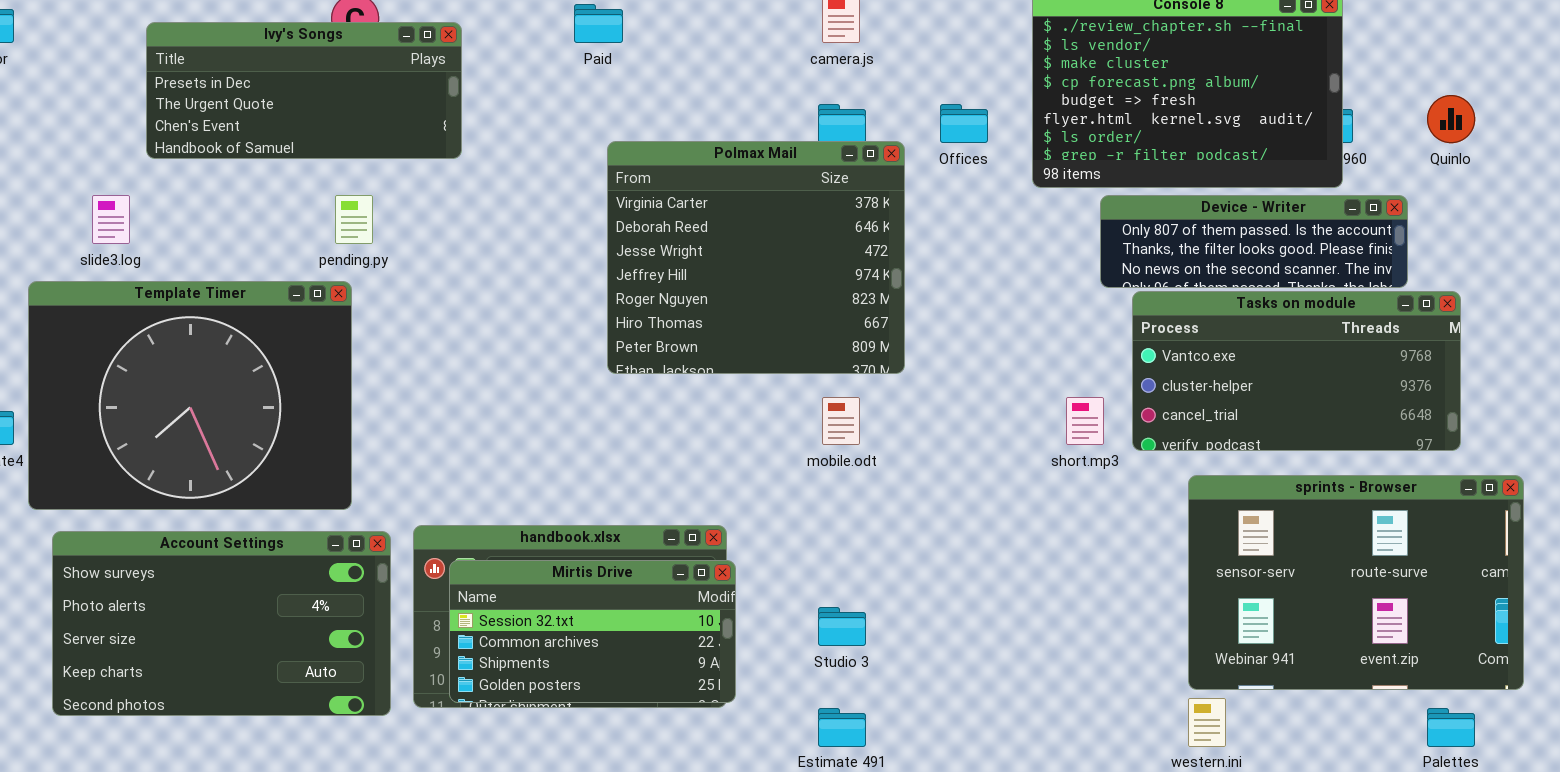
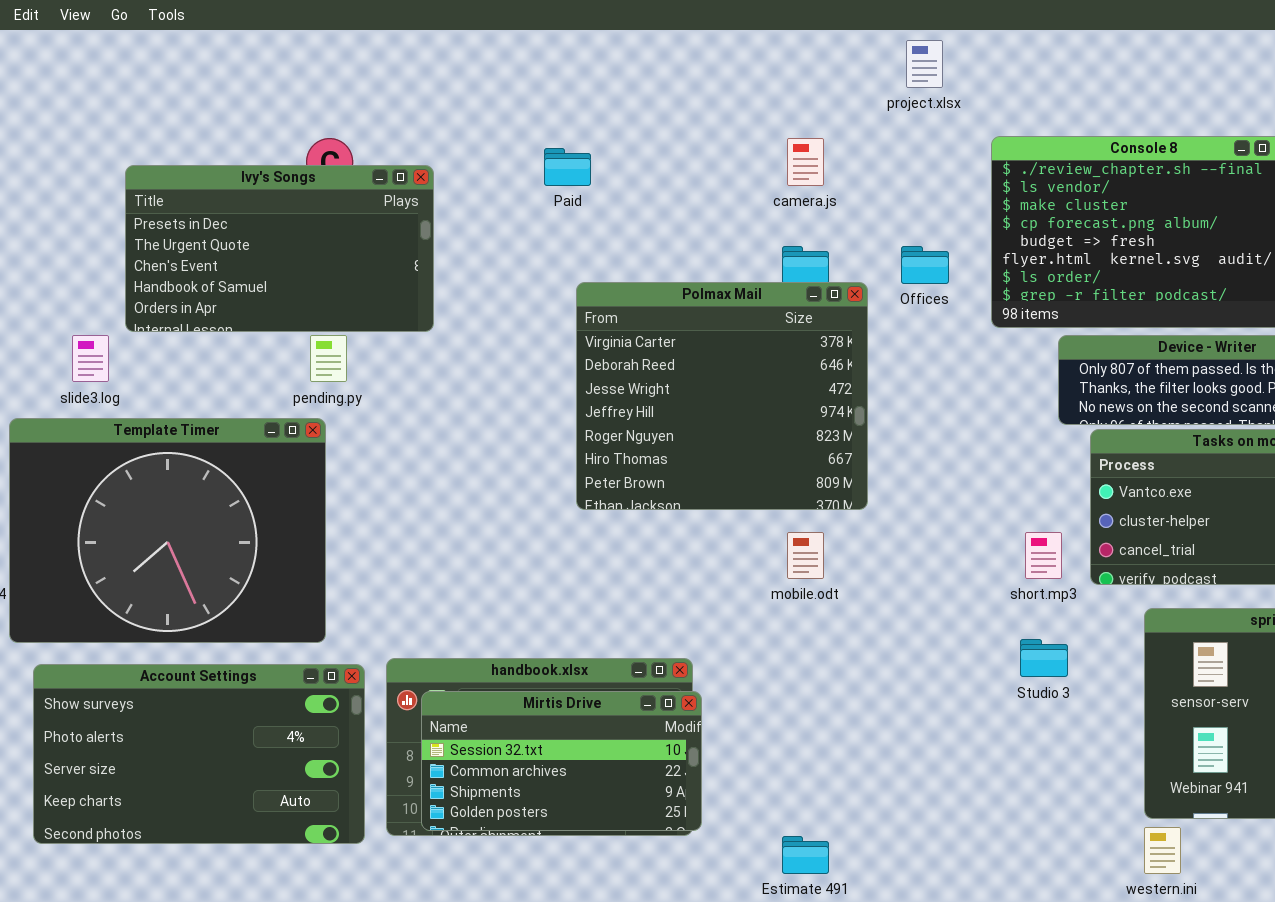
Ivy's Songs: [146,22,462,159] -> [125,165,434,332], resized
Studio 3: [818,607,866,646] -> [1020,639,1068,677], moved

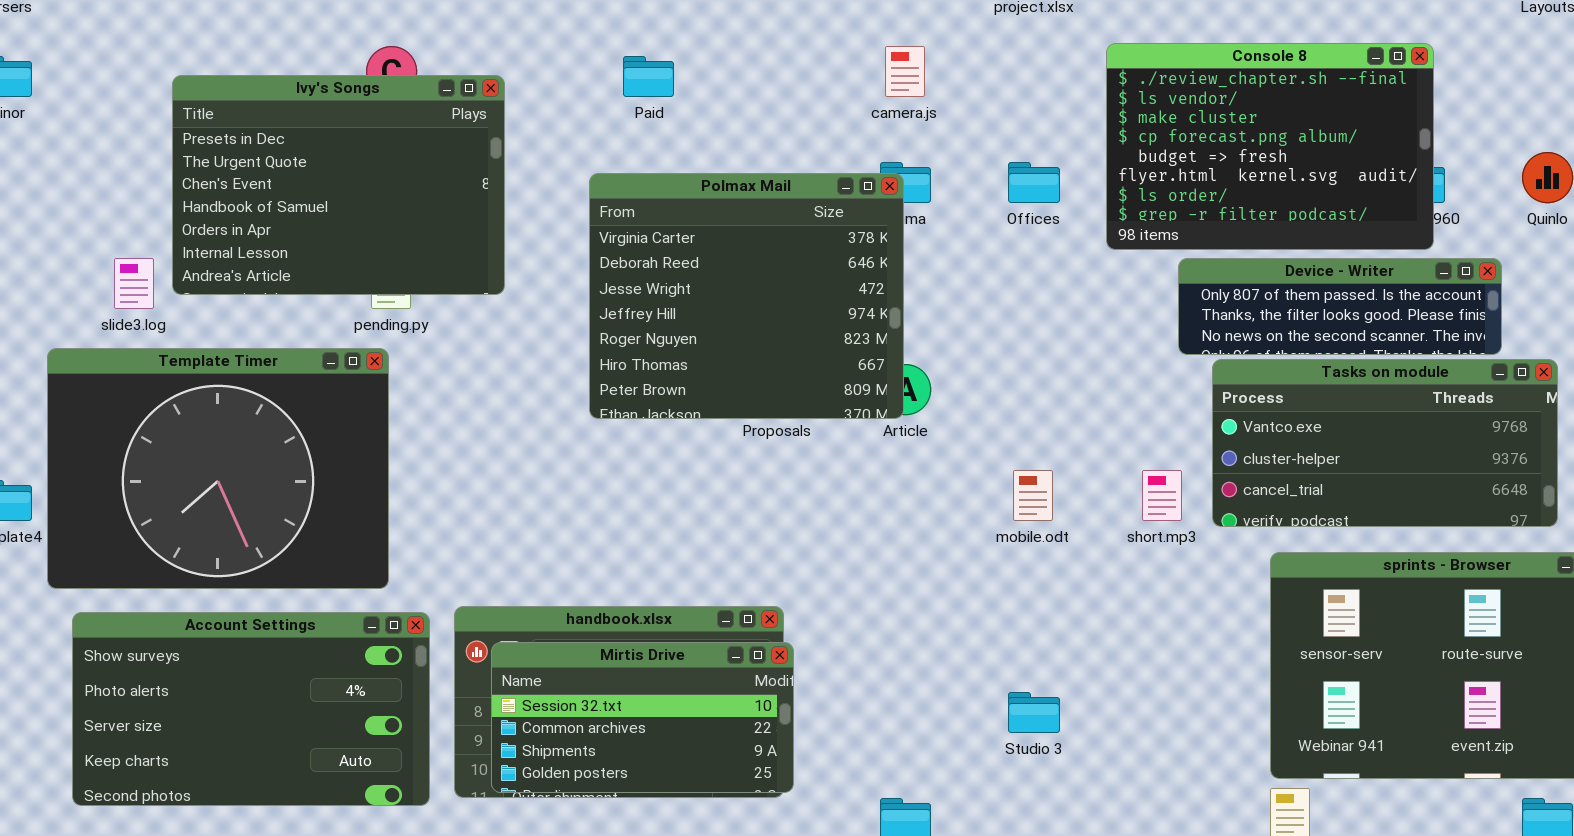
Ivy's Songs: [125,165,434,332] -> [172,75,505,295], resized
Polmax Mail: [576,282,868,510] -> [589,173,904,419], moved
mobile.odt: [787,532,824,579] -> [1013,470,1053,521], moved
Studio 3: [1020,639,1068,677] -> [1008,692,1060,733], moved

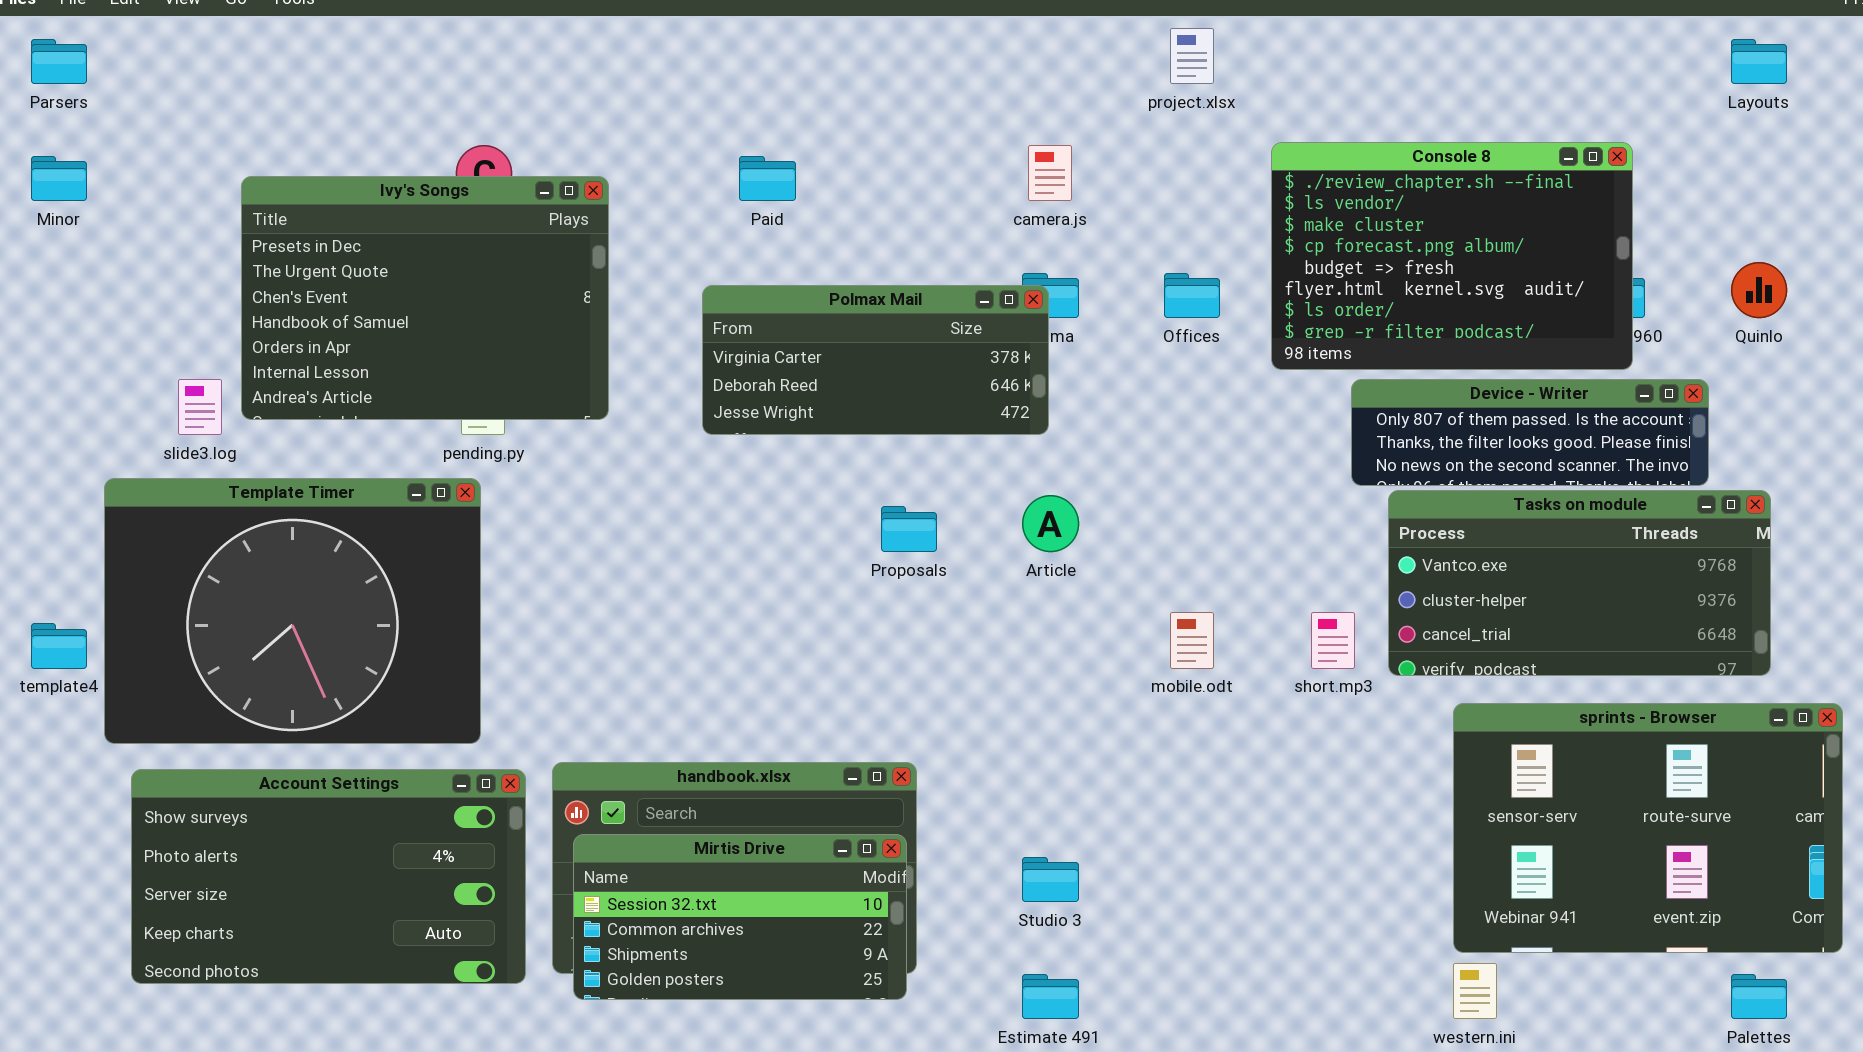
Polmax Mail: [589,173,904,419] -> [702,285,1049,435], resized
Mirtis Drive: [491,642,794,793] -> [573,834,907,1000], moved
Studio 3: [1008,692,1060,733] -> [1022,857,1079,902], moved

